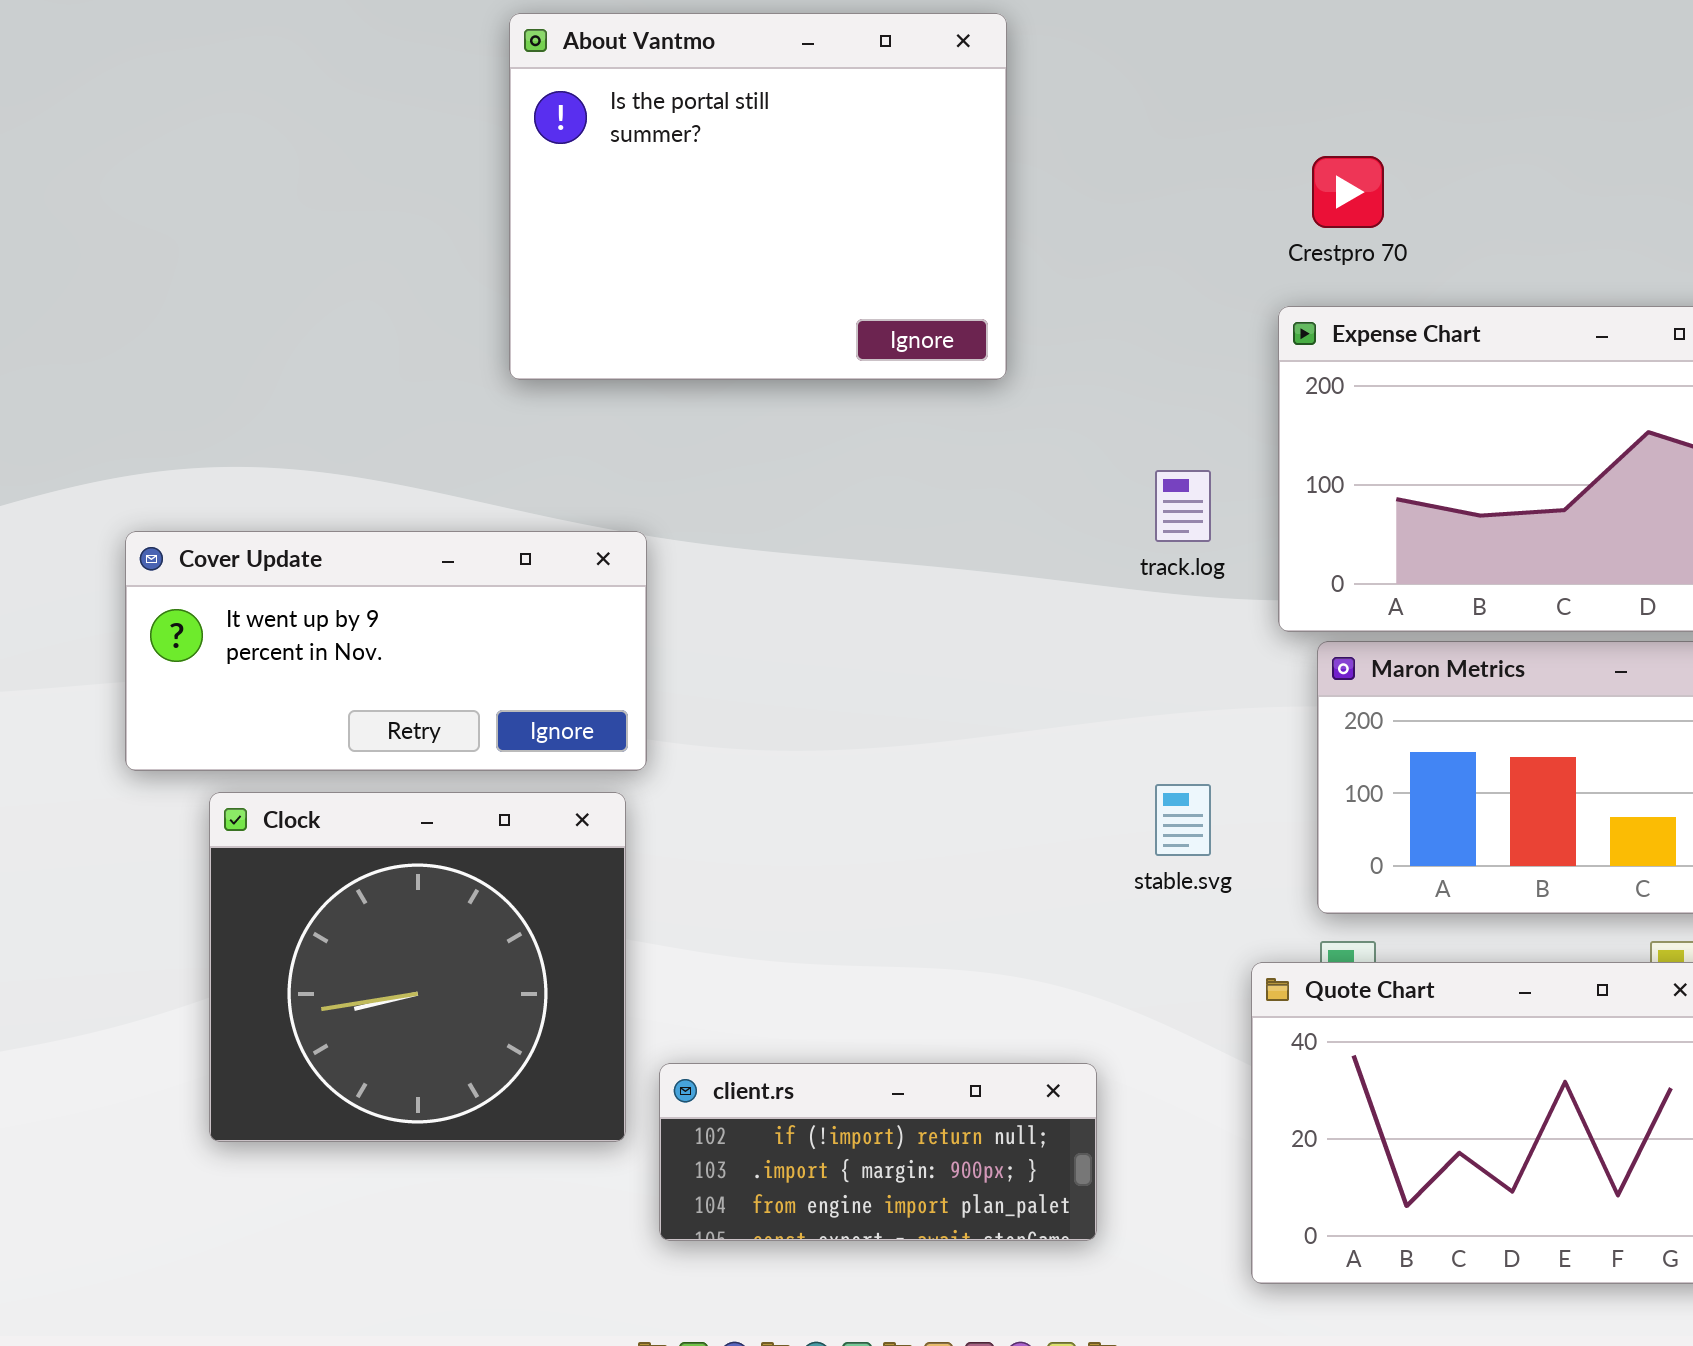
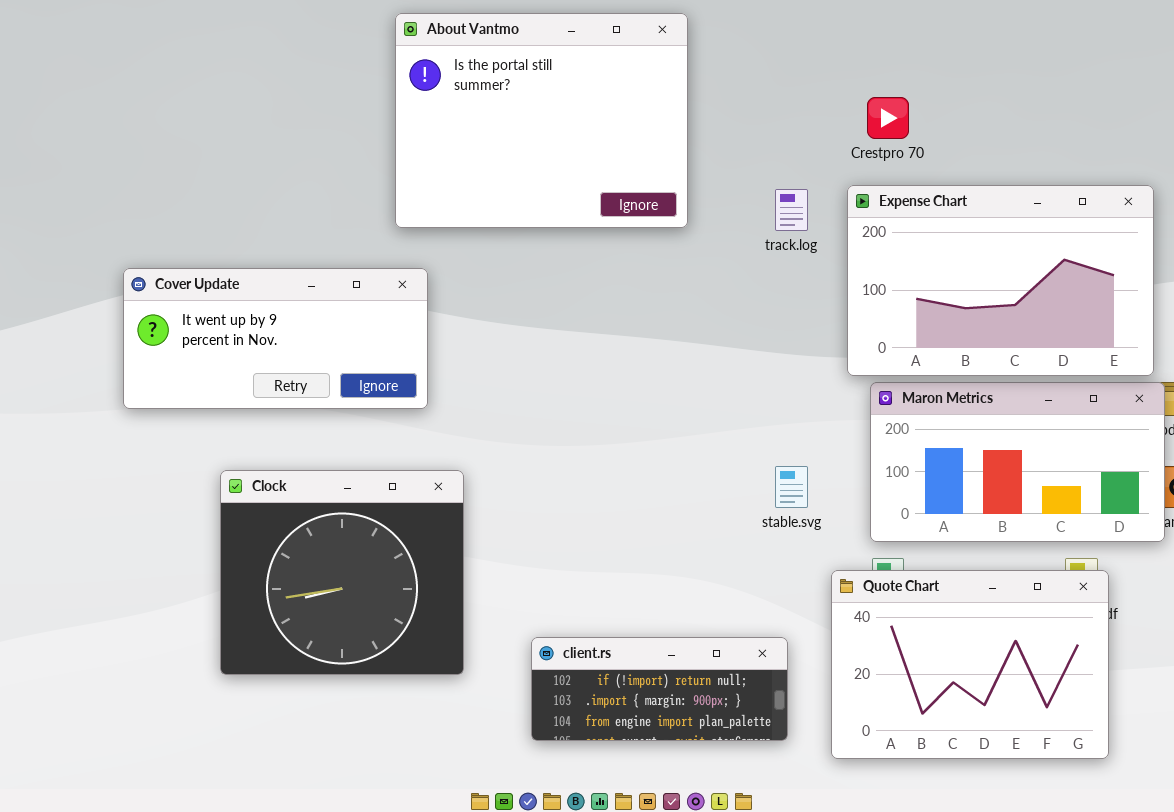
track.log: [1155,470,1211,542] -> [775,189,808,231], moved
Cover Update: [125,531,647,771] -> [123,268,428,409], moved
client.rs: [659,1063,1097,1241] -> [531,637,788,741], moved

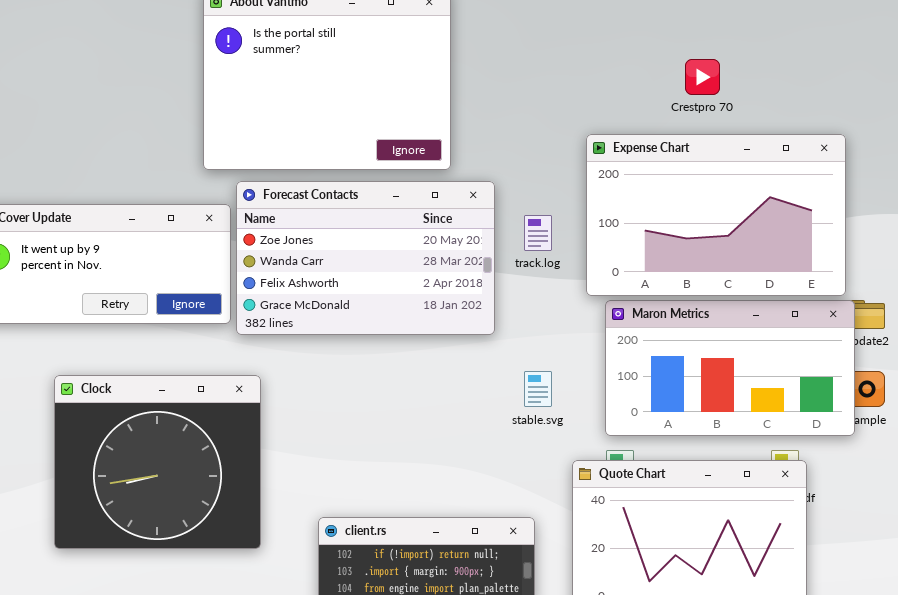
Crestpro 70: [867,97,909,139] -> [685,59,720,95], moved
track.log: [775,189,808,231] -> [524,215,552,251], moved
Forecast Contacts: none -> [236,181,495,335], opened

